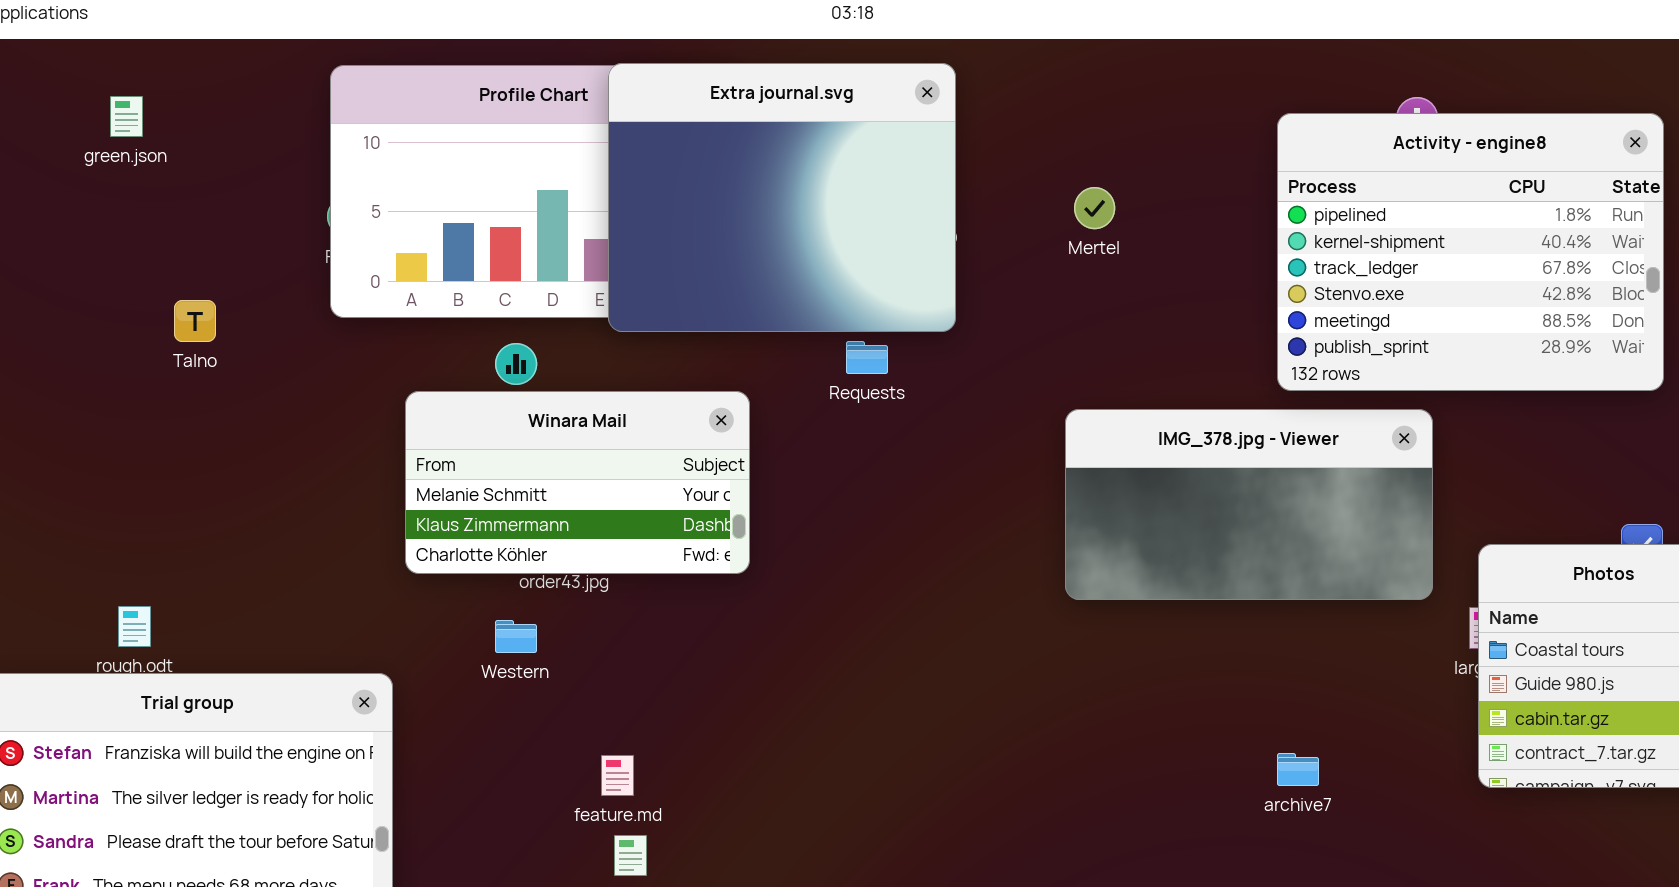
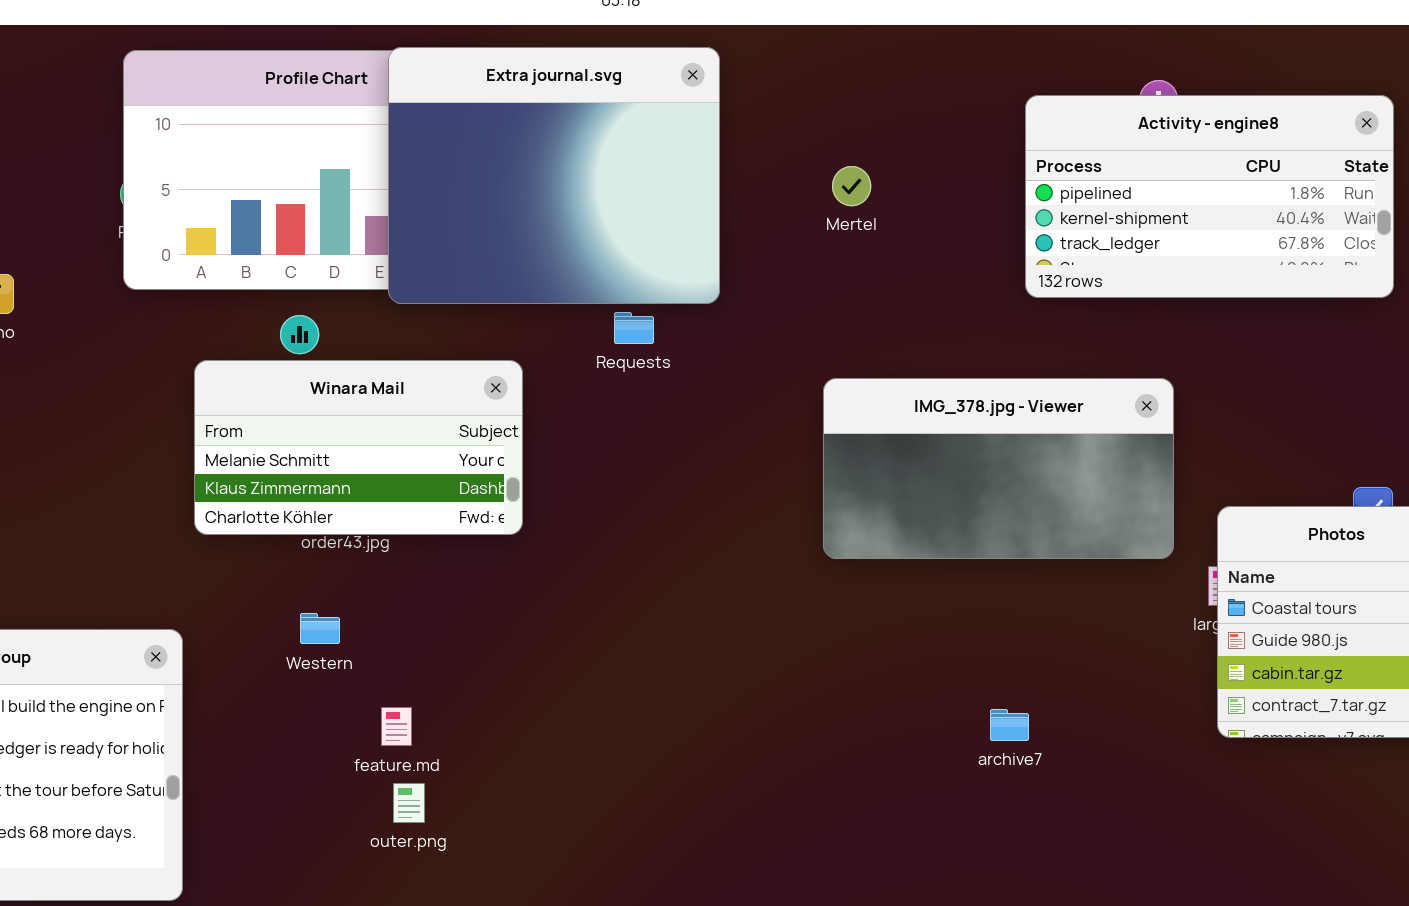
Activity - engine8: [1277,113,1664,391] -> [1025,95,1394,298], resized
Western: [495,620,537,653] -> [300,613,340,644], moved
archive7: [1277,753,1319,786] -> [990,709,1029,741], moved

